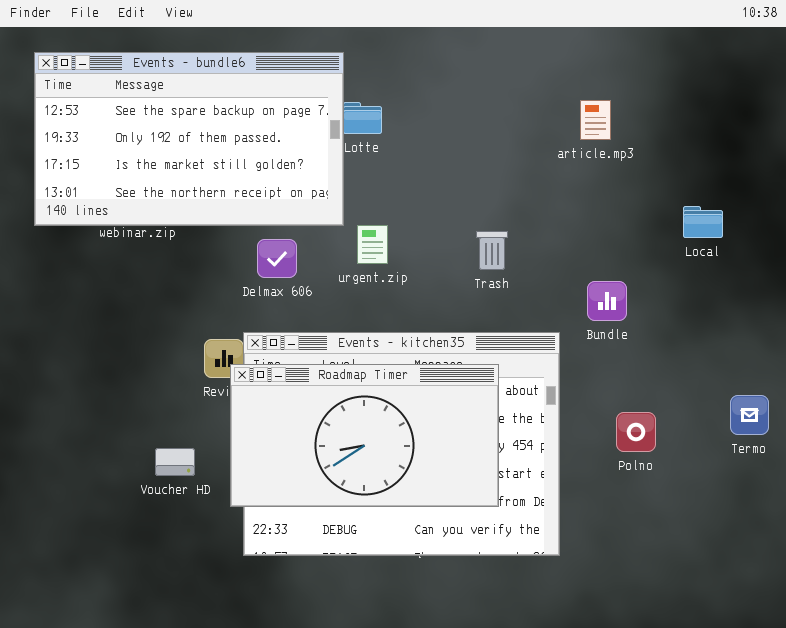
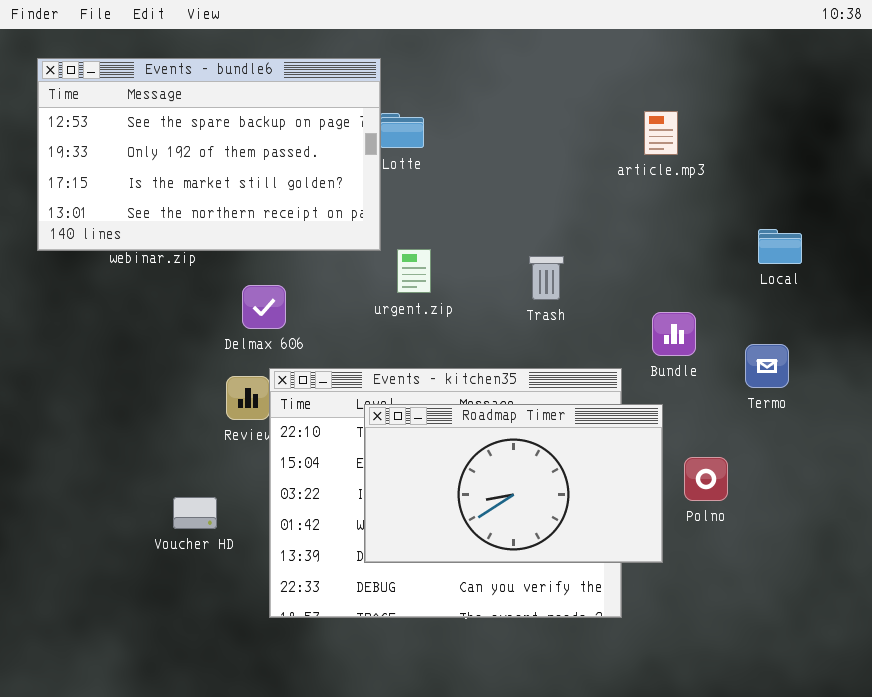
Delmax 606: [257,239,297,278] -> [242,285,286,329], moved
Roadmap Timer: [230,364,499,507] -> [364,404,663,563], moved
Termo: [730,395,769,435] -> [745,344,789,388], moved

